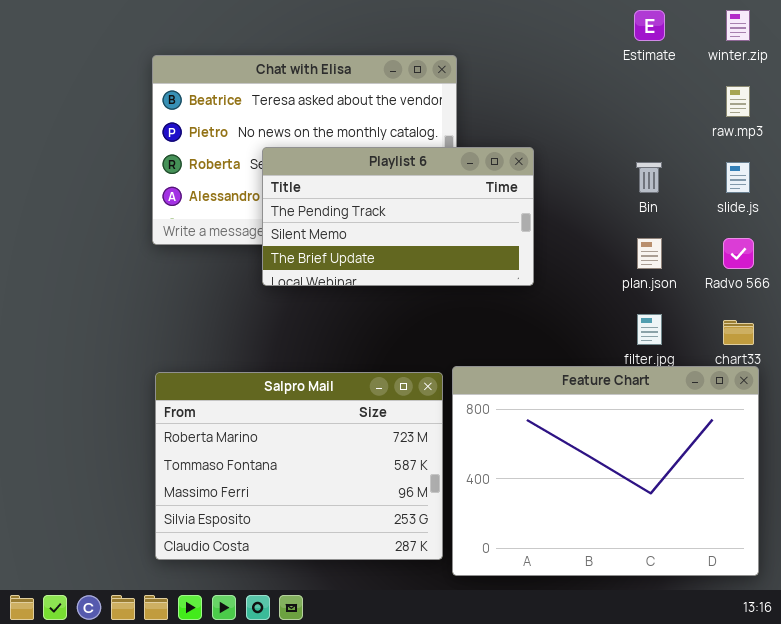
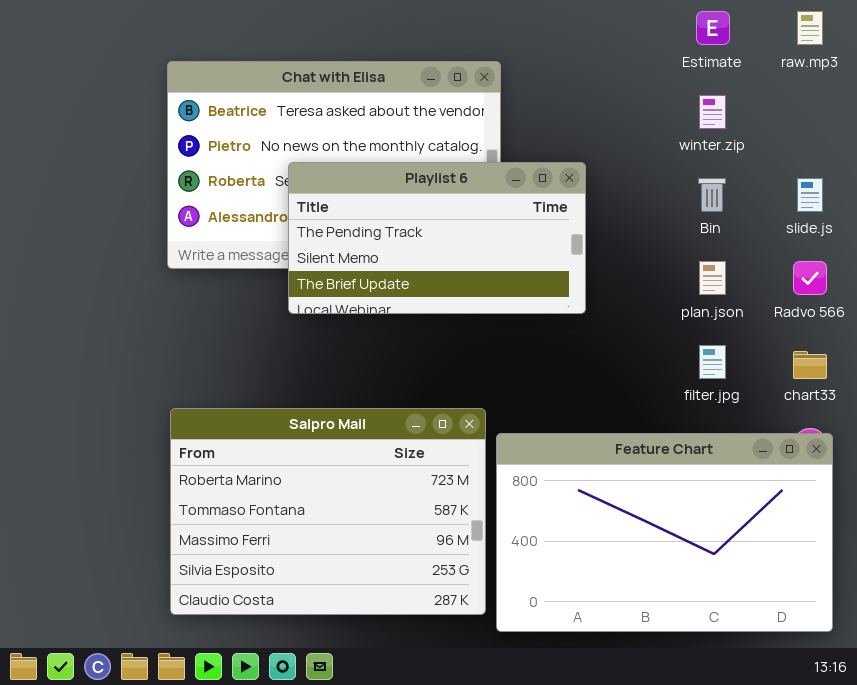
winter.zip: [726,10,750,41] -> [699,95,726,129], moved
raw.mp3: [726,86,750,117] -> [797,11,823,45], moved
Feature Chart: [452,366,759,576] -> [496,433,833,632], resized

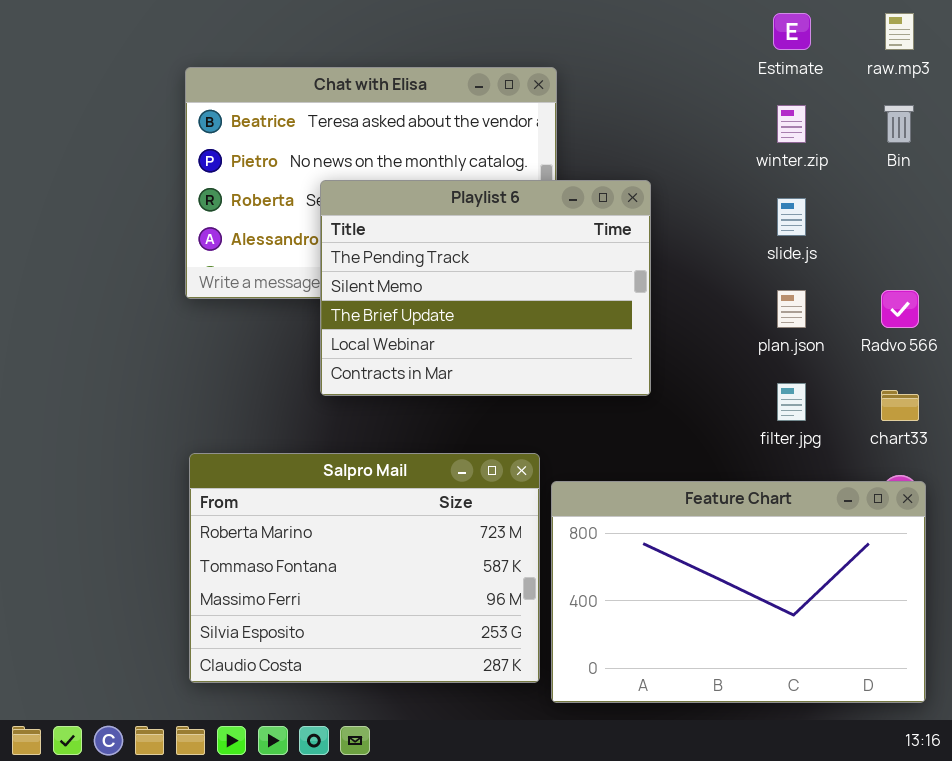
Playlist 6: [288,162,586,314] -> [320,180,651,396], resized
Bin: [698,178,726,212] -> [884,105,914,143], moved
slide.js: [797,178,823,212] -> [777,198,806,236], moved

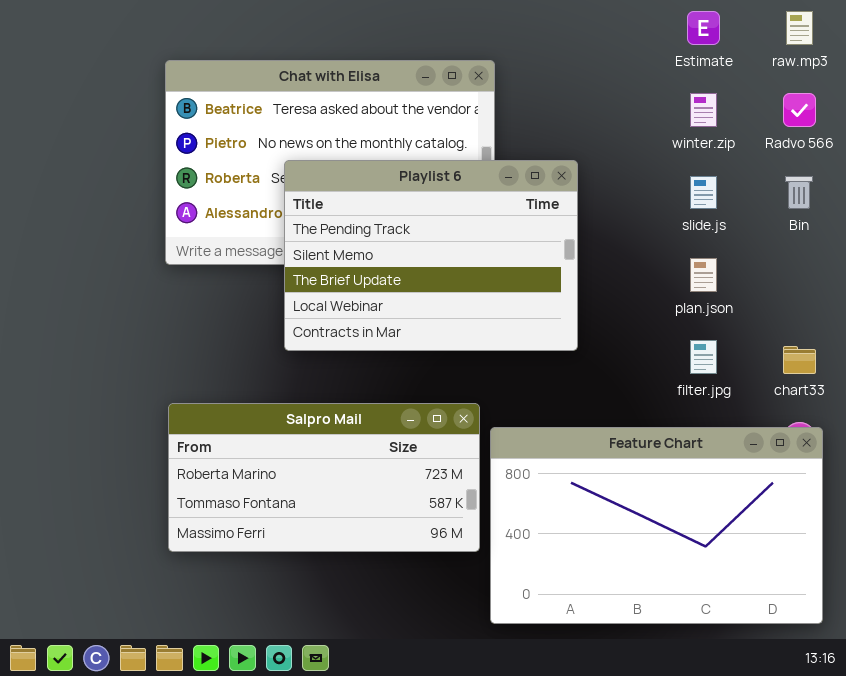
Bin: [884,105,914,143] -> [785,176,813,209], moved
Radvo 566: [881,290,919,328] -> [783,93,816,127], moved
Salpro Mail: [189,453,540,683] -> [168,403,480,552], resized

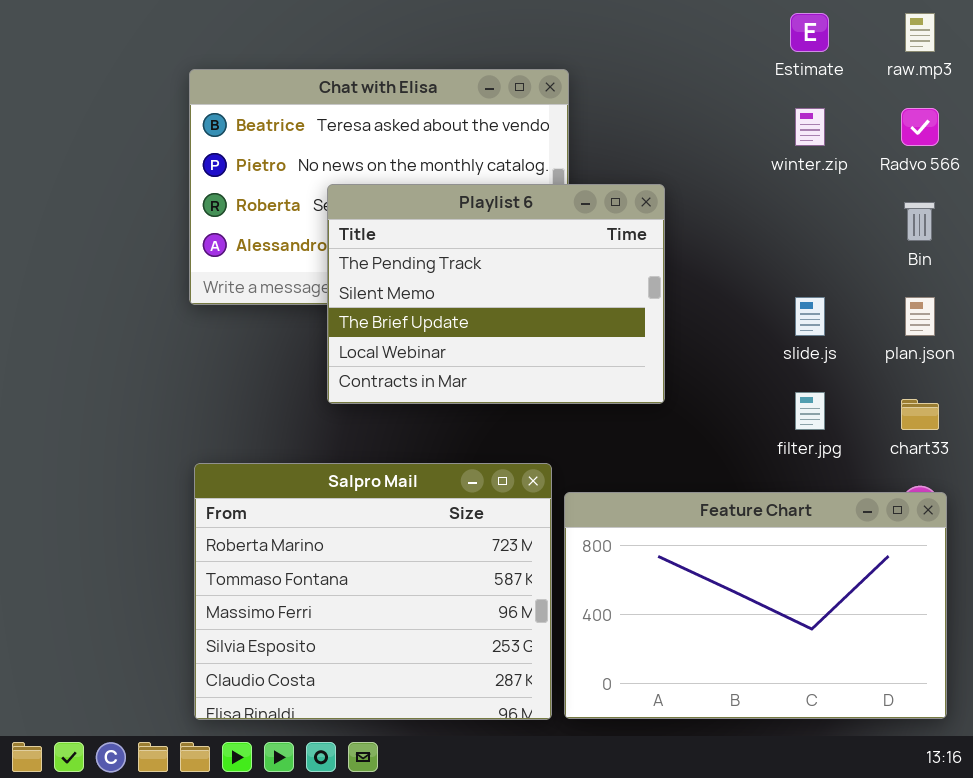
slide.js: [690,176,717,209] -> [795,297,825,336], moved
plan.json: [690,258,717,292] -> [905,297,935,336], moved
Salpro Mail: [168,403,480,552] -> [194,463,552,720], resized

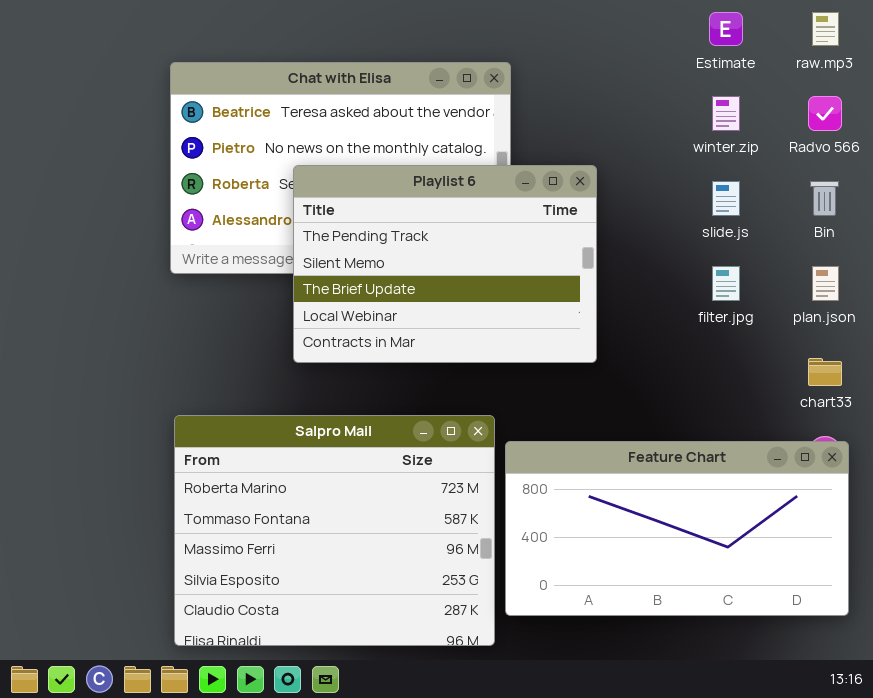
slide.js: [795,297,825,336] -> [712,181,740,216], moved
filter.jpg: [795,392,825,430] -> [712,266,740,301], moved
Feature Chart: [564,492,947,719] -> [505,441,849,616], resized

